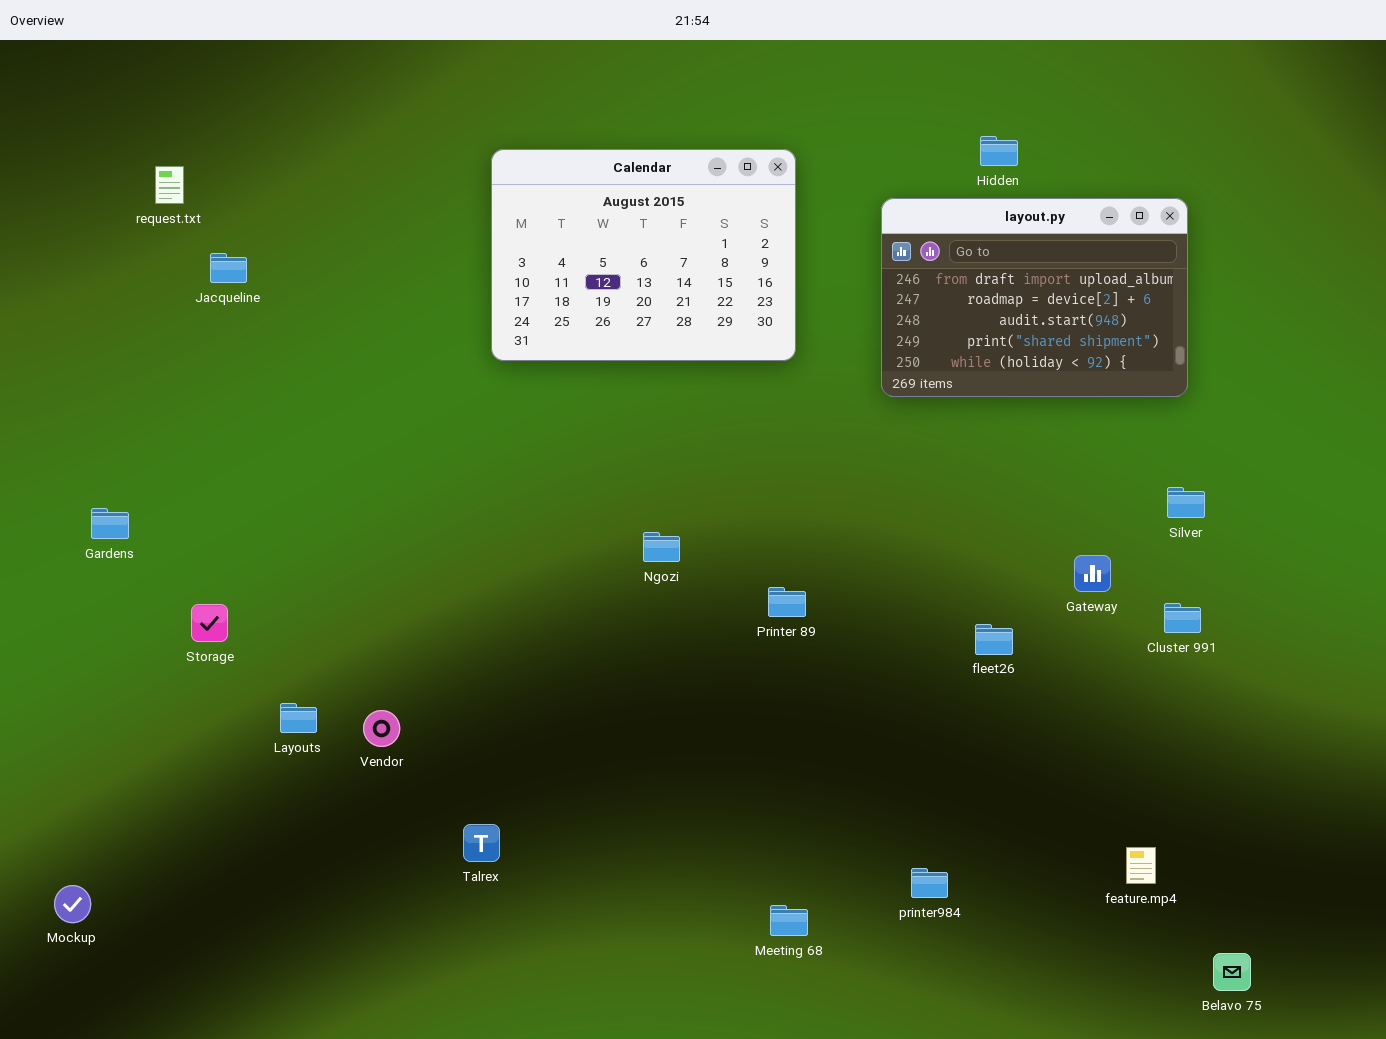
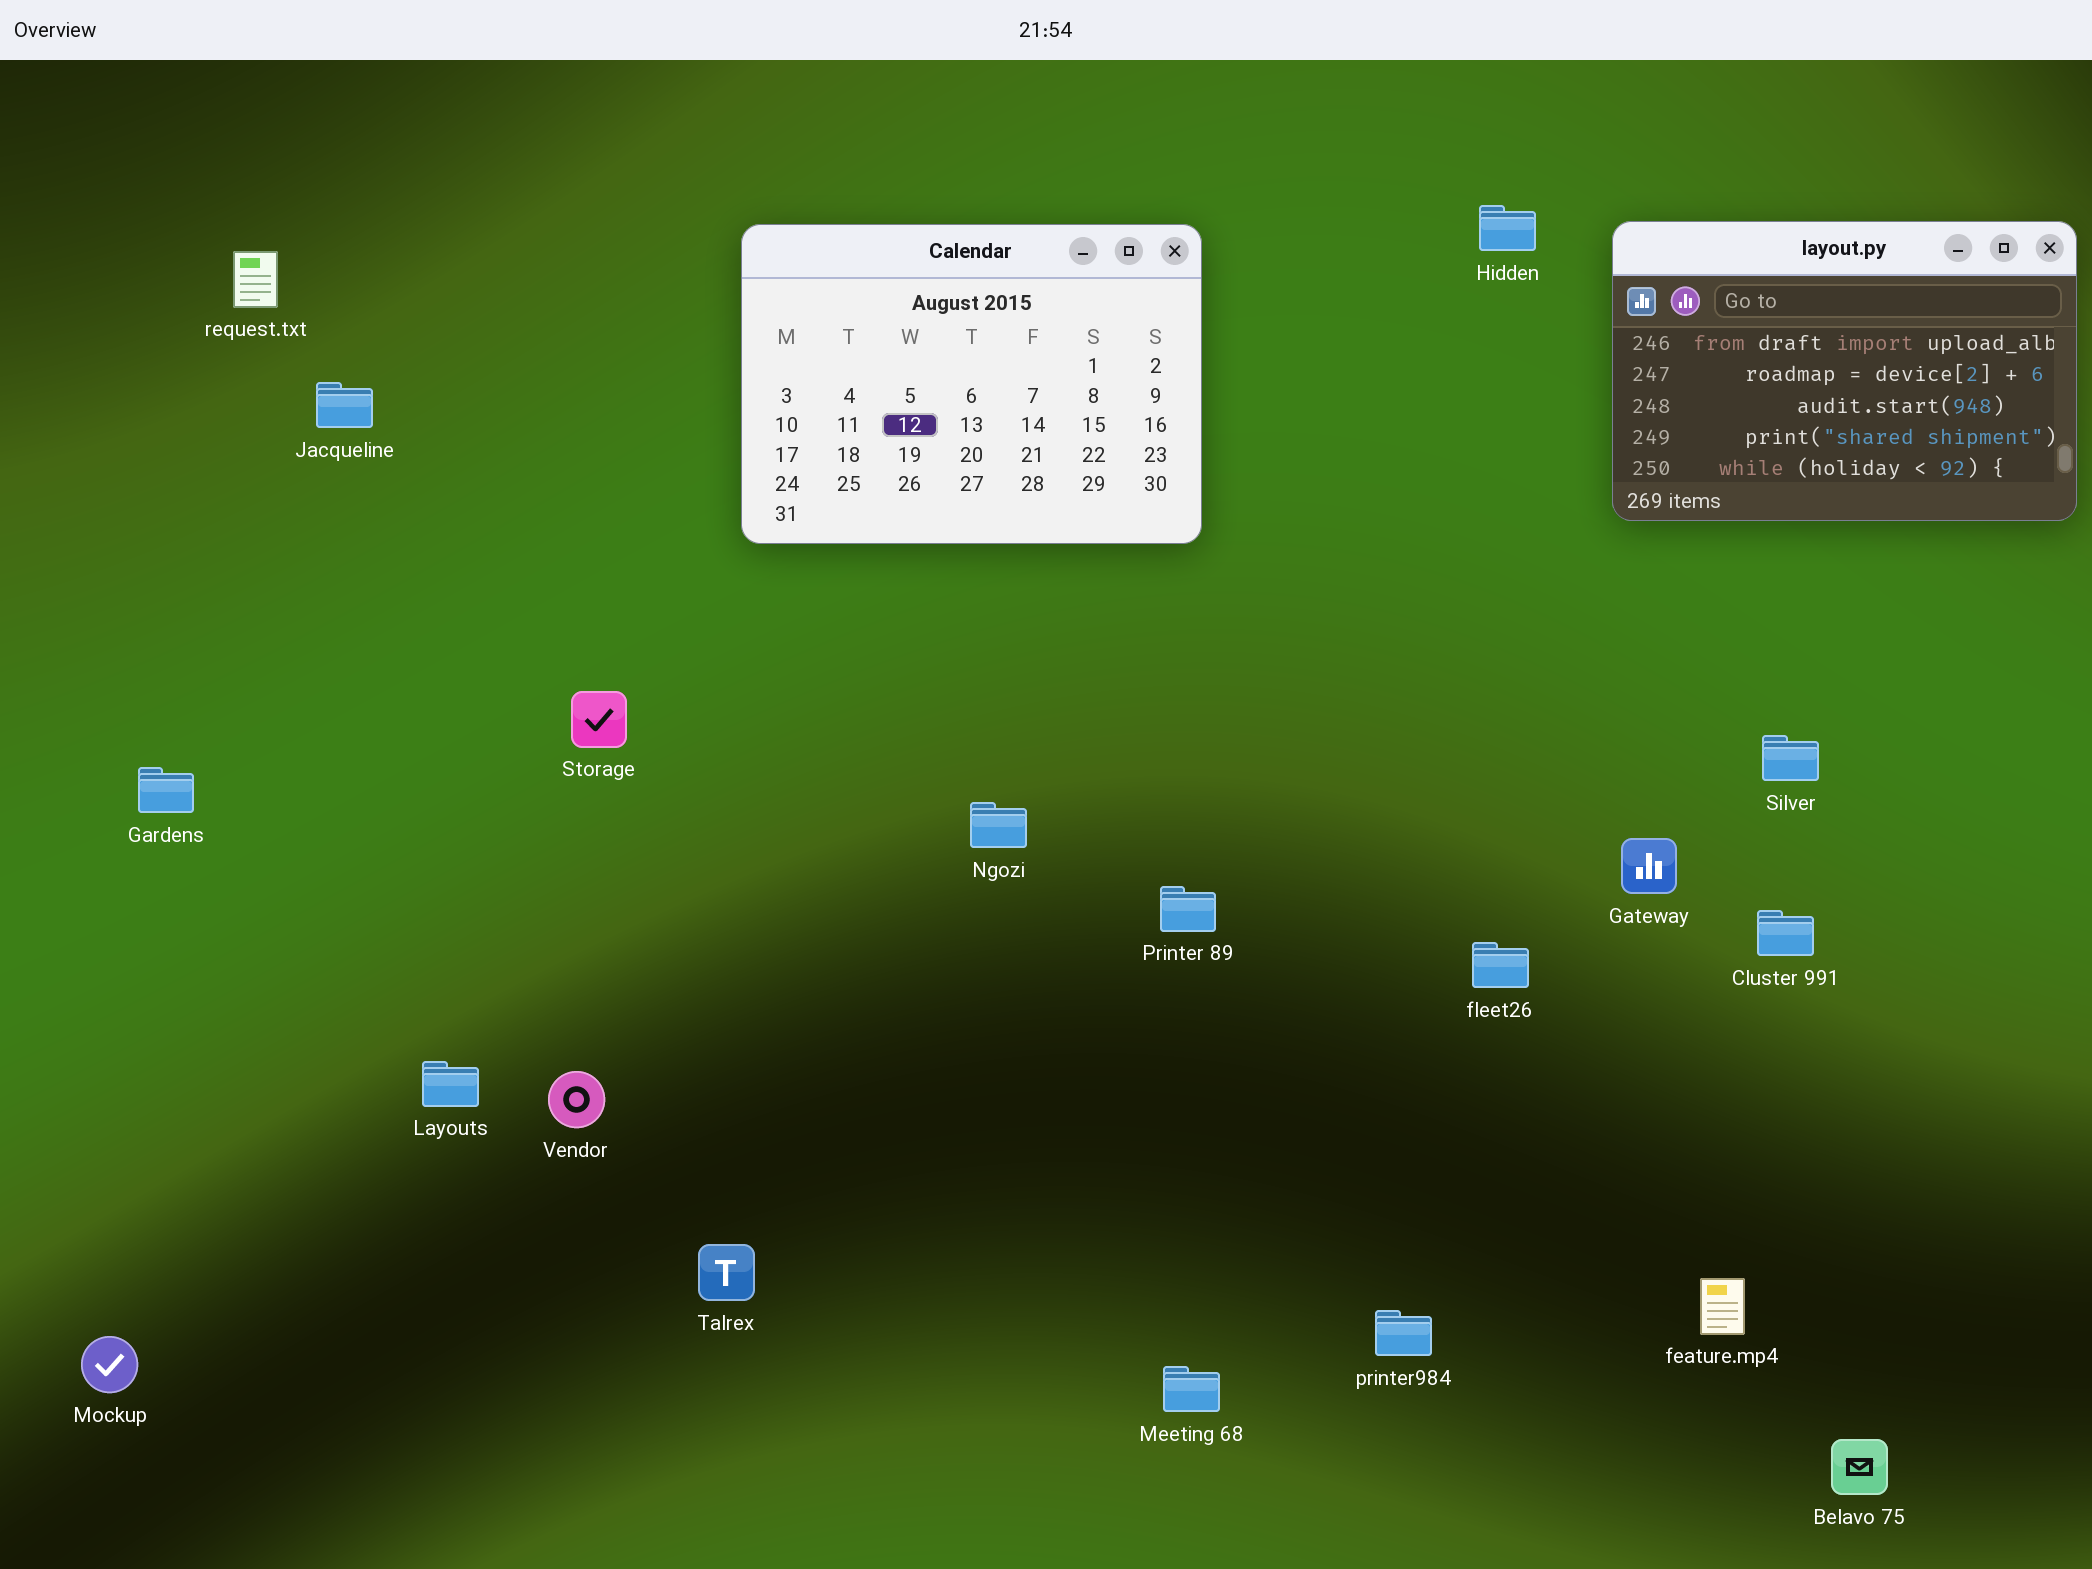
layout.py: [881,198,1188,397] -> [1612,221,2077,521], moved
Storage: [191,604,228,642] -> [571,691,627,748], moved

